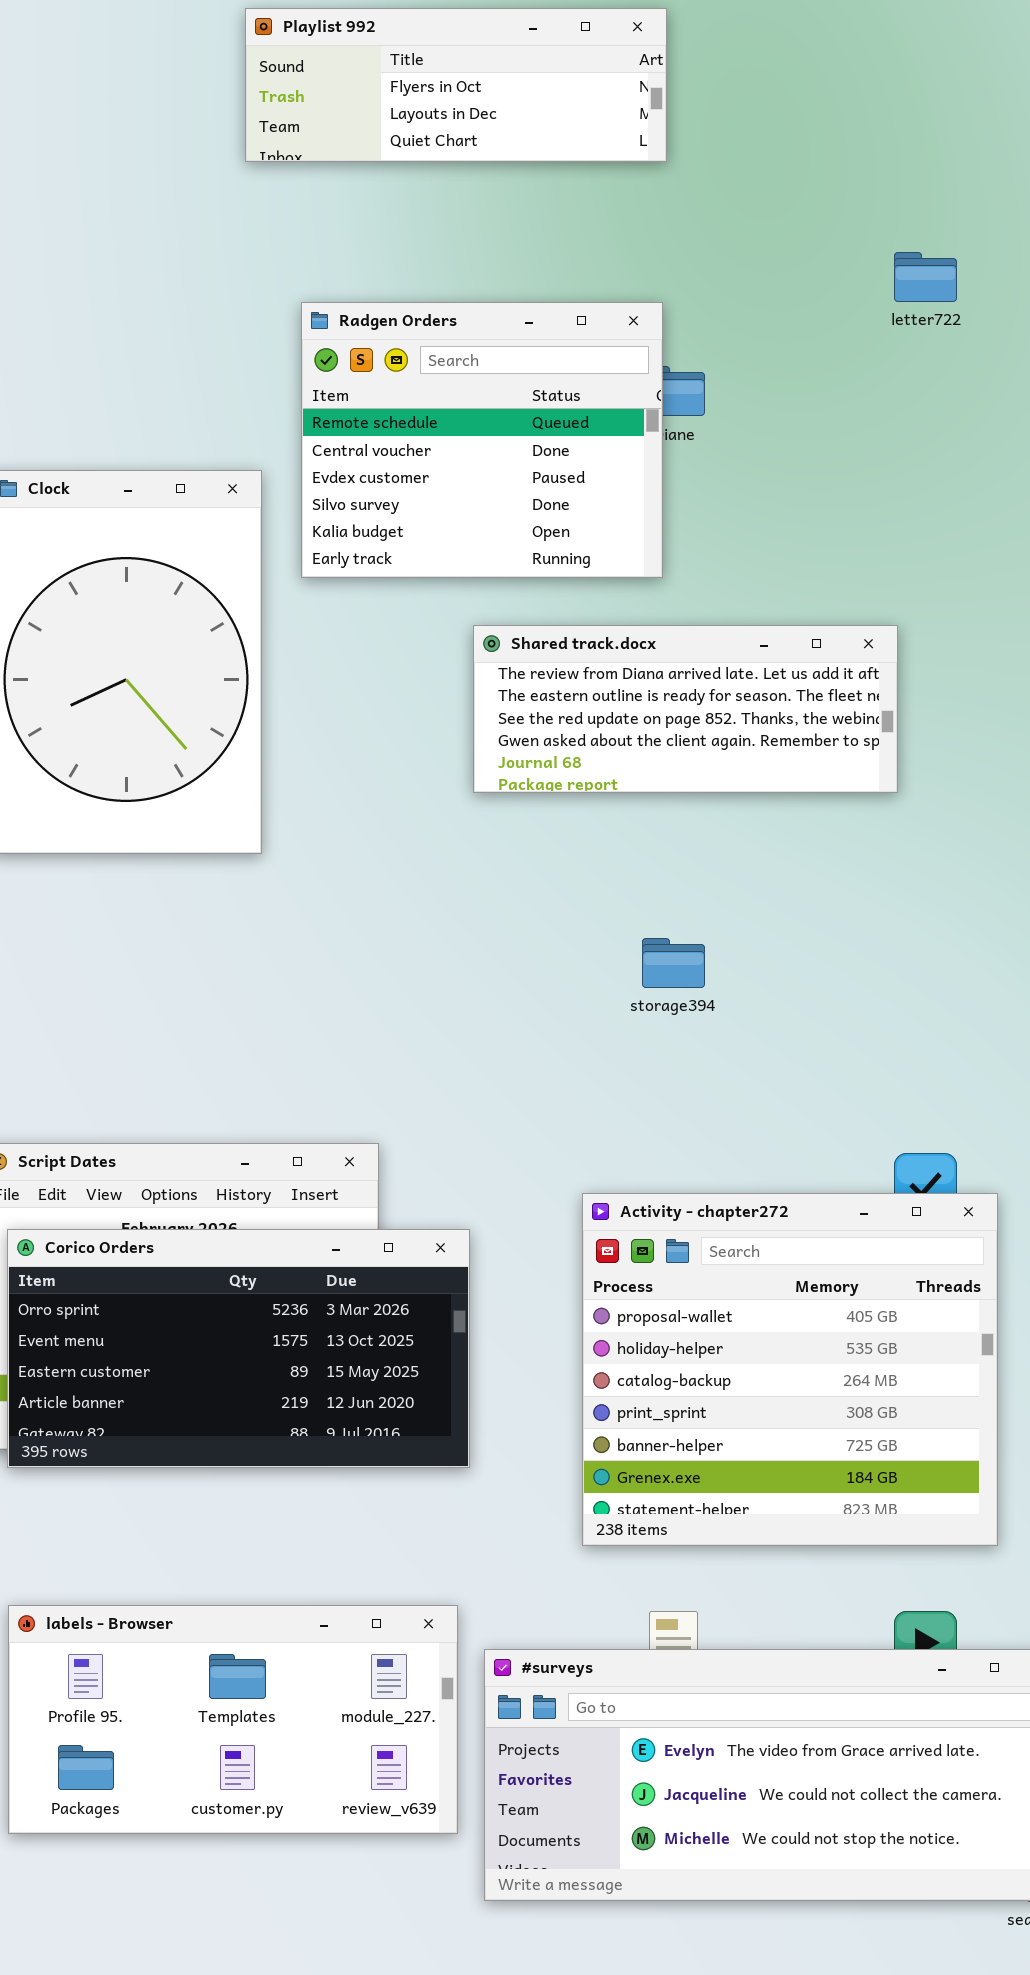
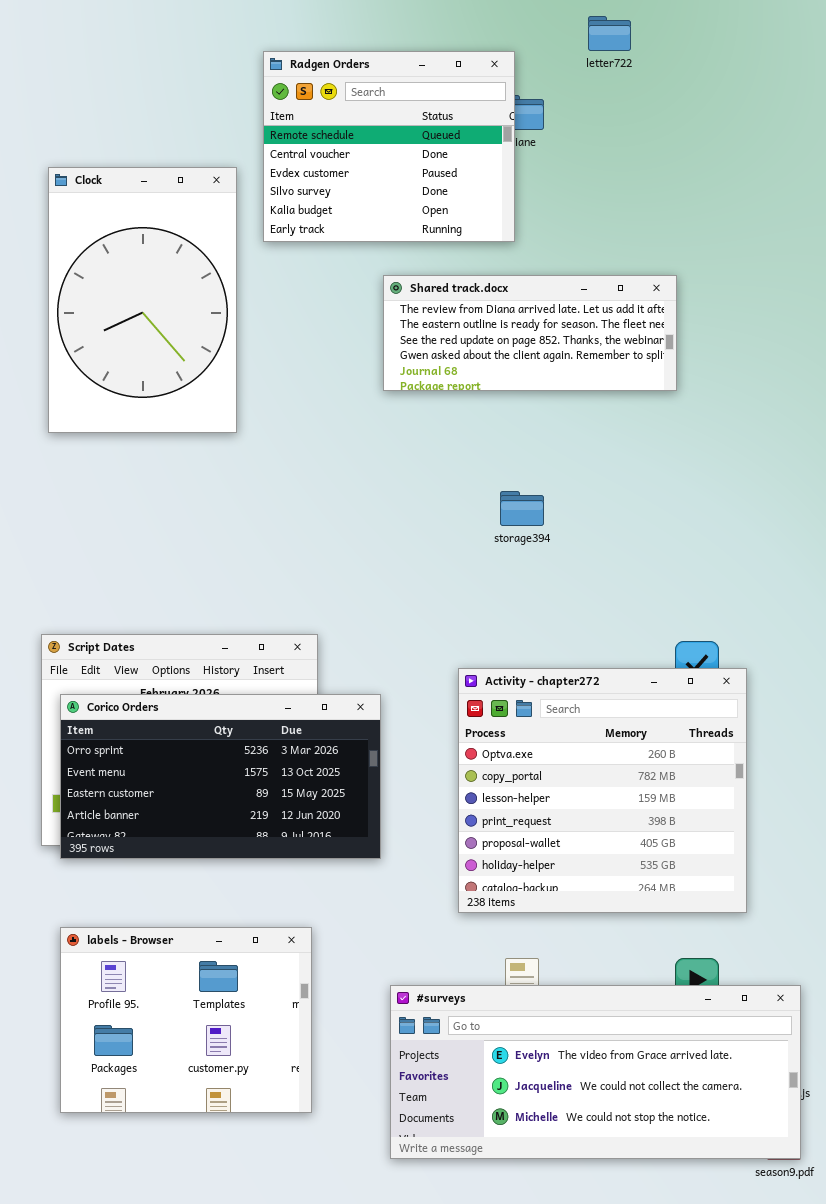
letter722: [894,252,957,302] -> [588,16,631,51], moved
Activity - chapter272: [582,1193,998,1546] -> [458,668,747,913], scrolled up 4 rows
labels - Browser: [8,1605,458,1834] -> [60,927,312,1113], resized

